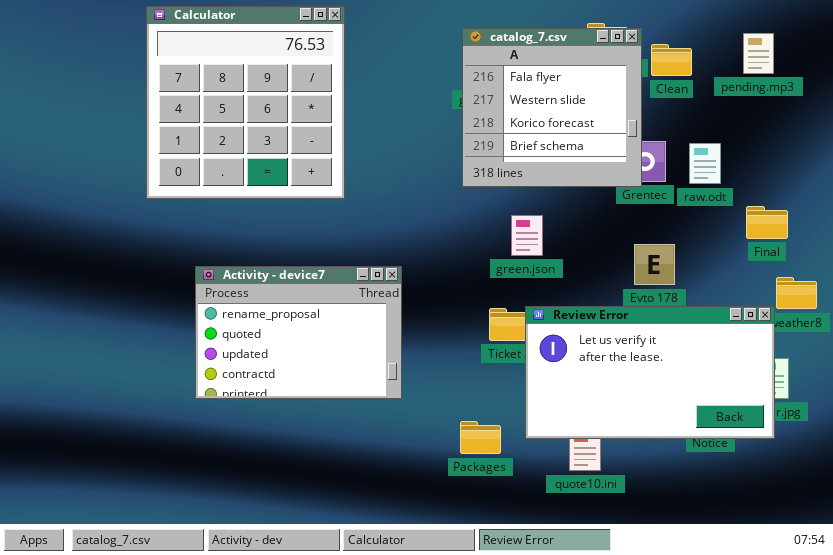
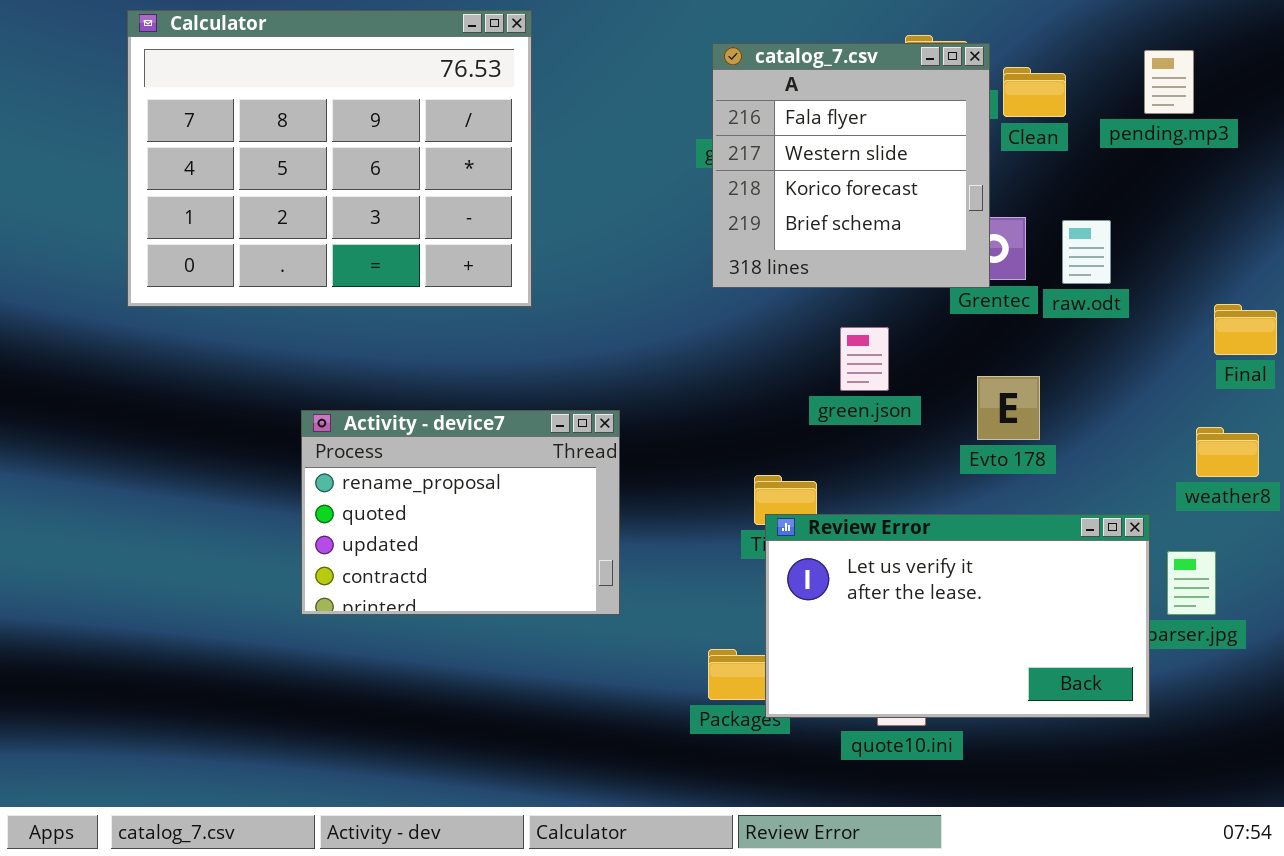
Calculator: [146,6,345,199] -> [127,10,532,307], resized
Final: [746,206,788,239] -> [1214,304,1277,355], moved
green.json: [511,215,543,256] -> [840,327,889,391], moved
Review Error: [525,306,775,439] -> [765,514,1150,718], moved

